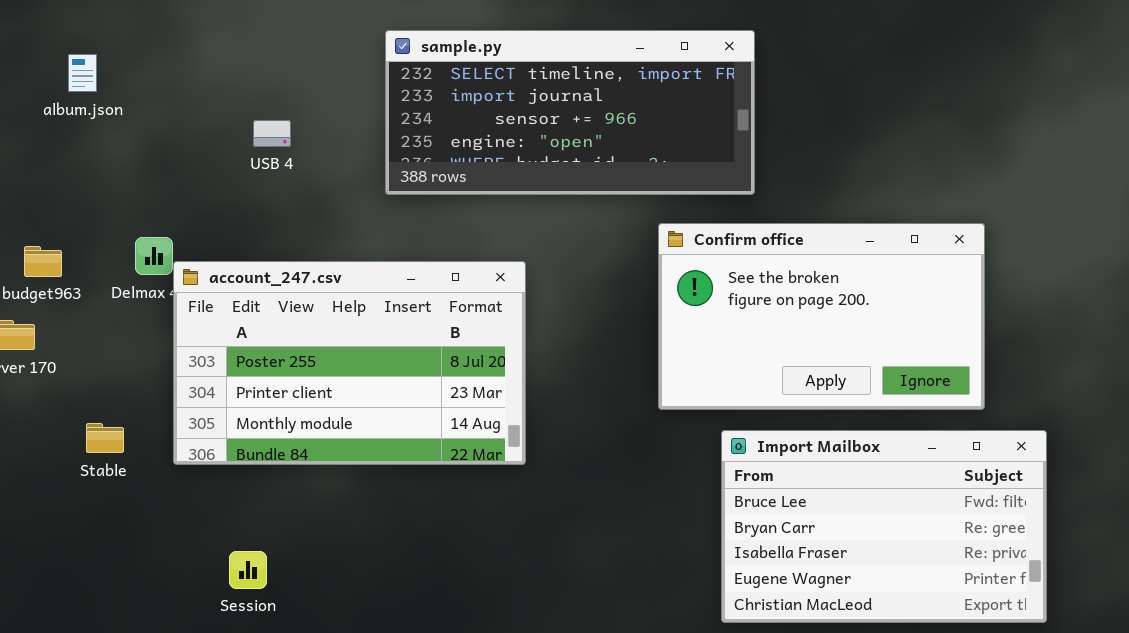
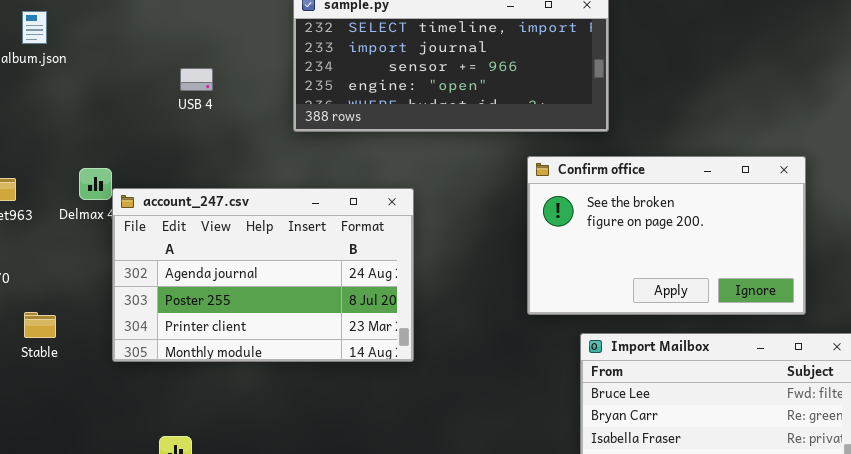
account_247.csv: [173,261,526,465] -> [112,188,414,362], scrolled up 1 row
Stable: [86,423,124,453] -> [24,312,56,338], moved

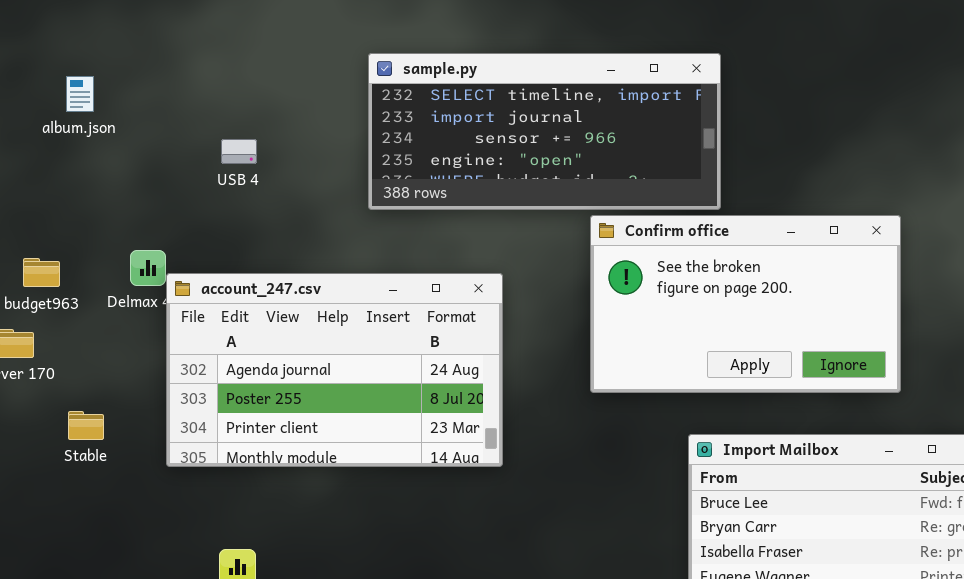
USB 4: [180,68,213,91] -> [221,139,257,164], moved
Confirm office: [527,156,806,315] -> [590,215,901,393], moved

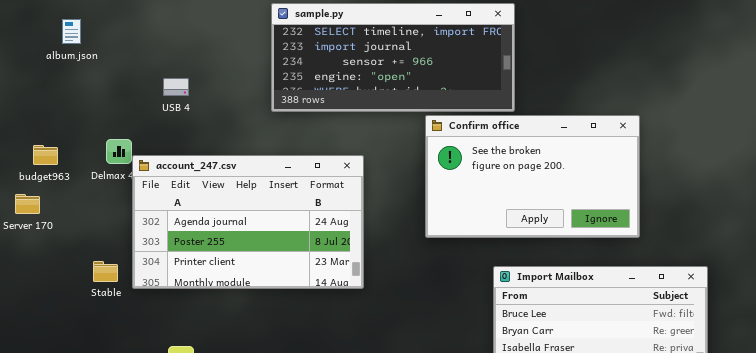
USB 4: [221,139,257,164] -> [163,78,189,96], moved
Stable: [68,411,104,440] -> [93,261,118,282], moved

